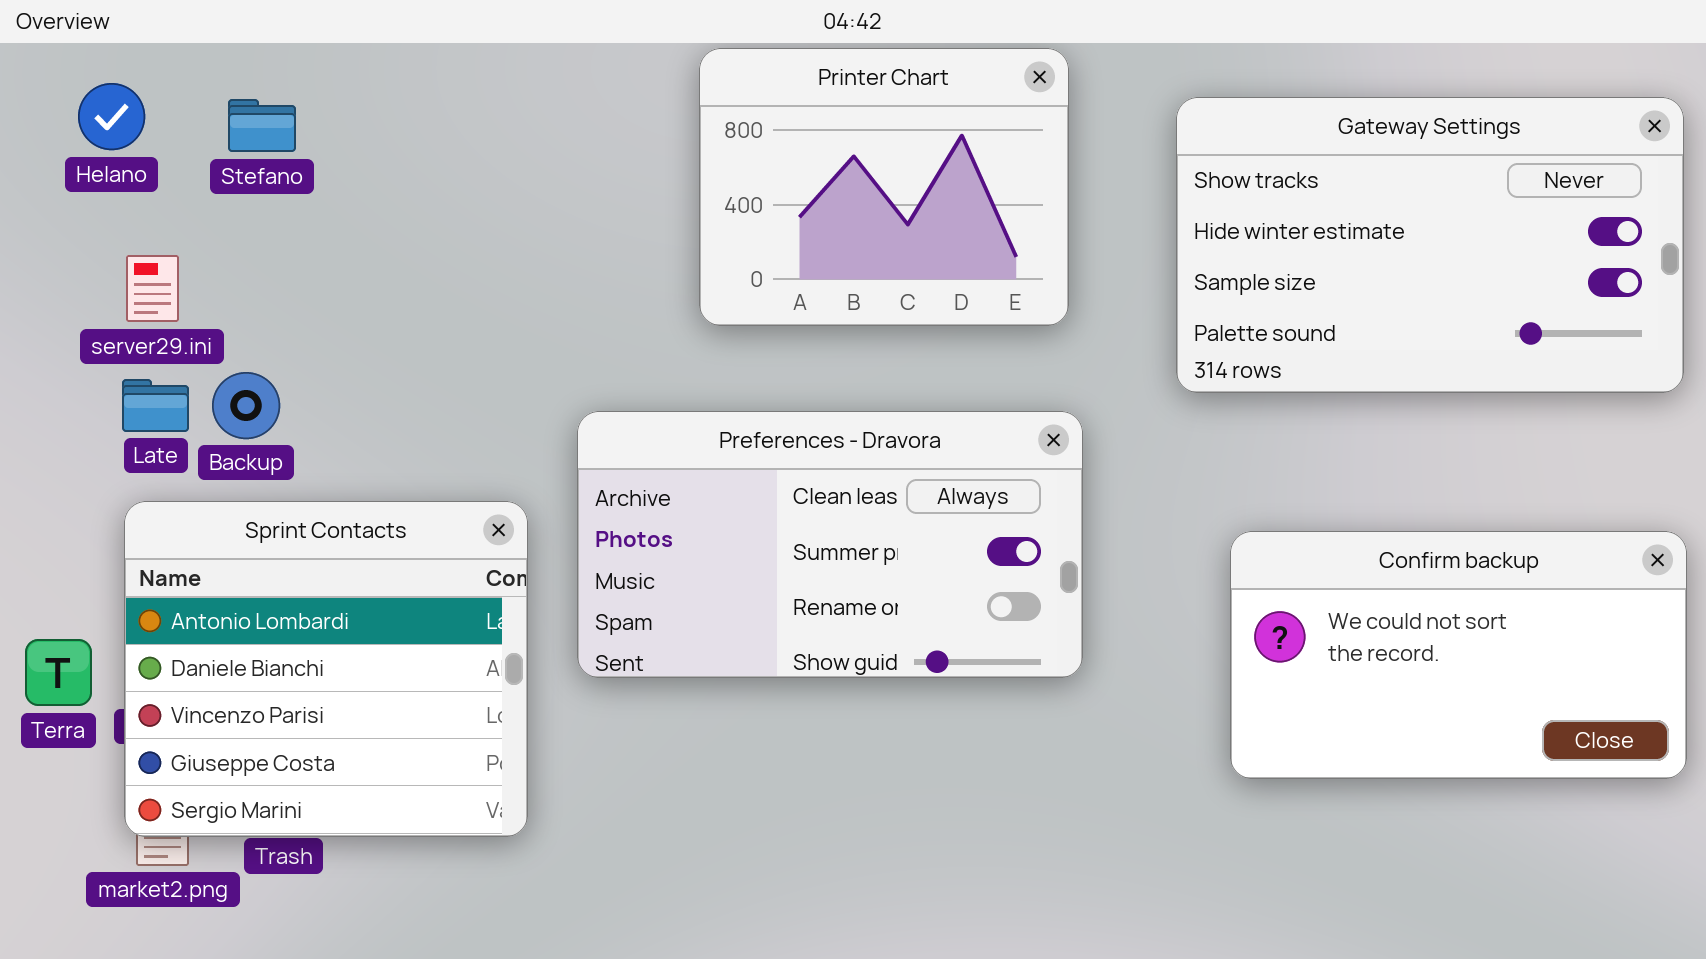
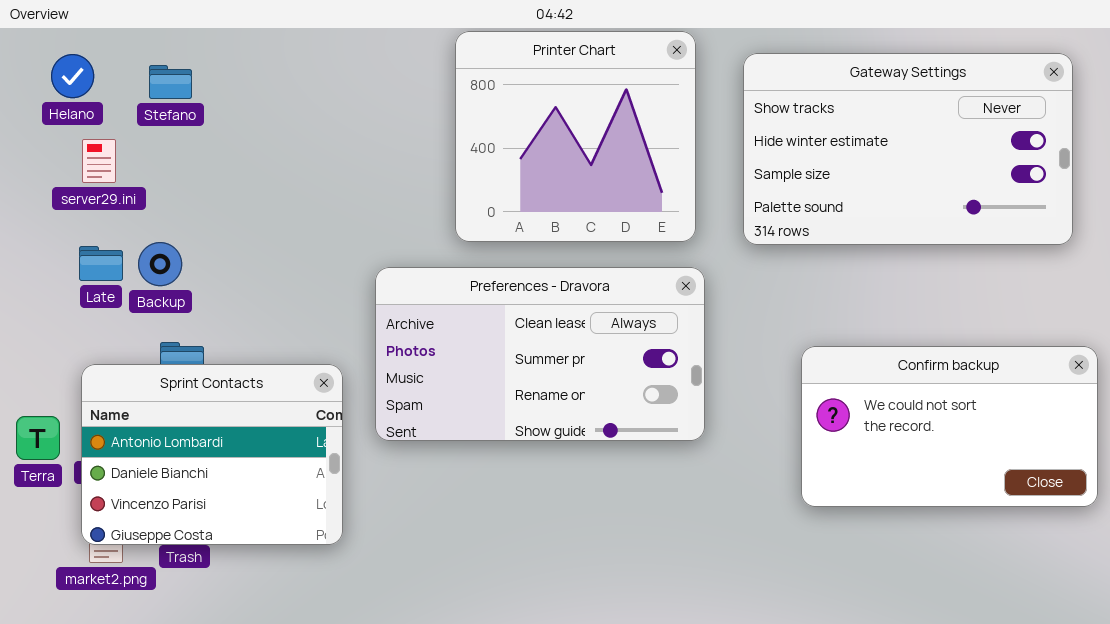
Printer Chart: [699,48,1069,326] -> [455,31,696,242], resized
Gateway Settings: [1176,97,1684,393] -> [743,53,1073,245], moved
server29.ini: [126,255,179,322] -> [82,139,116,183], moved
Sprint Contacts: [124,501,528,837] -> [81,364,343,545], resized

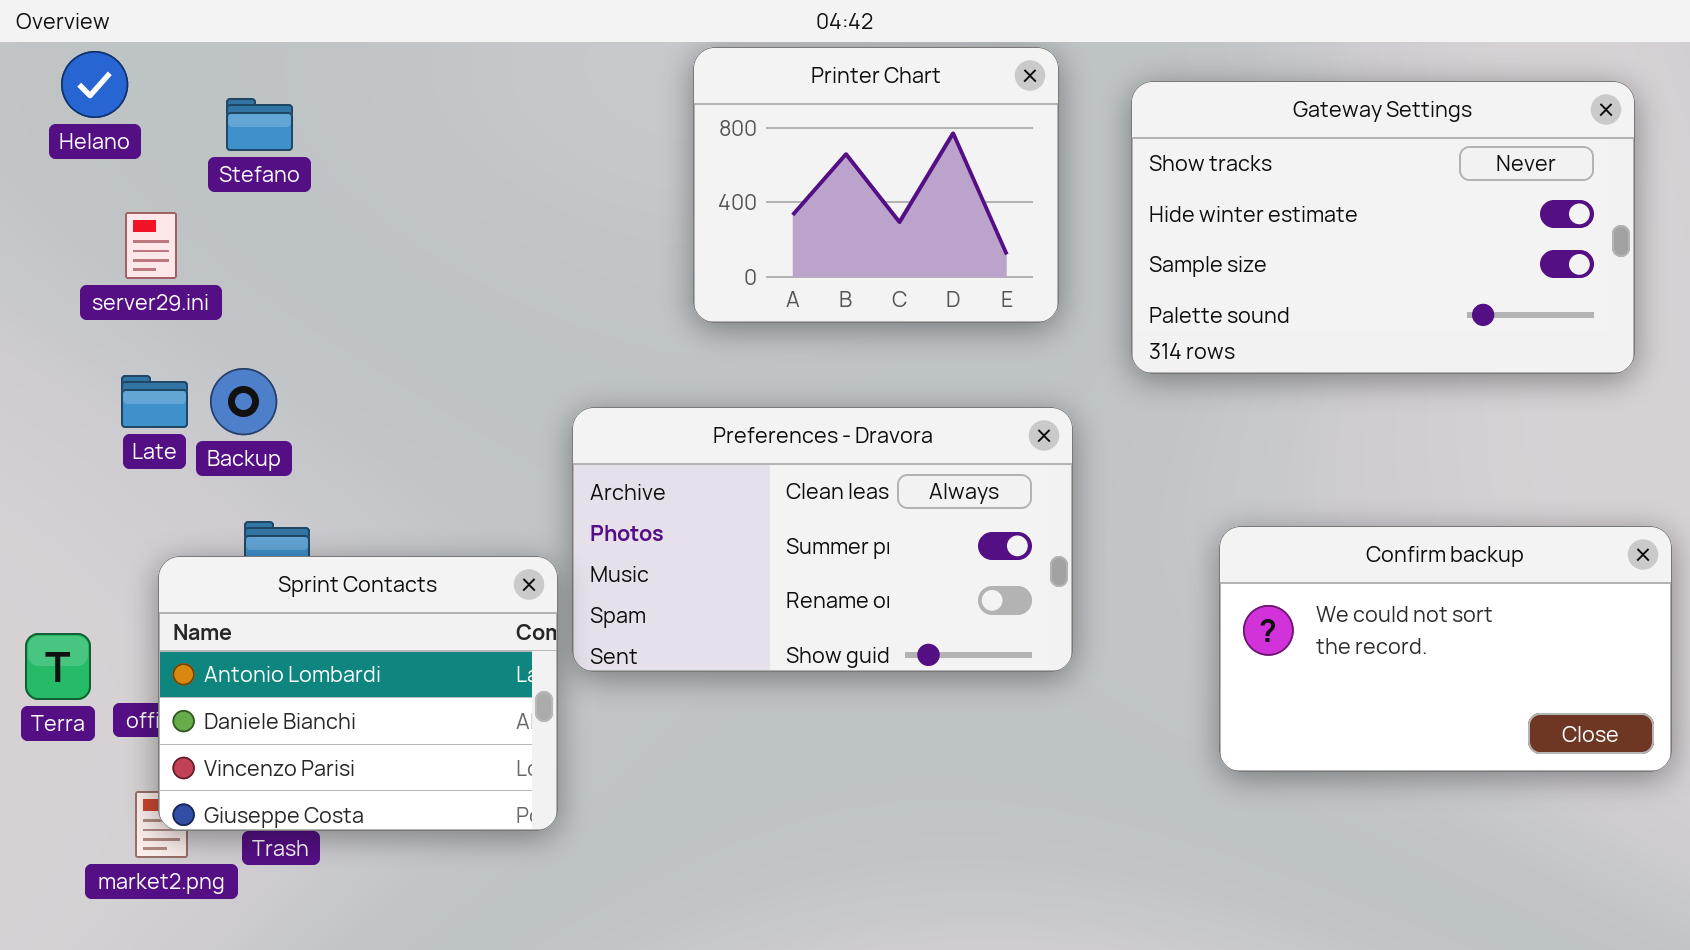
Printer Chart: [455,31,696,242] -> [693,47,1059,323], resized
Helano: [51,54,94,98] -> [61,51,128,118], moved
Sprint Contacts: [81,364,343,545] -> [158,556,558,831], moved

